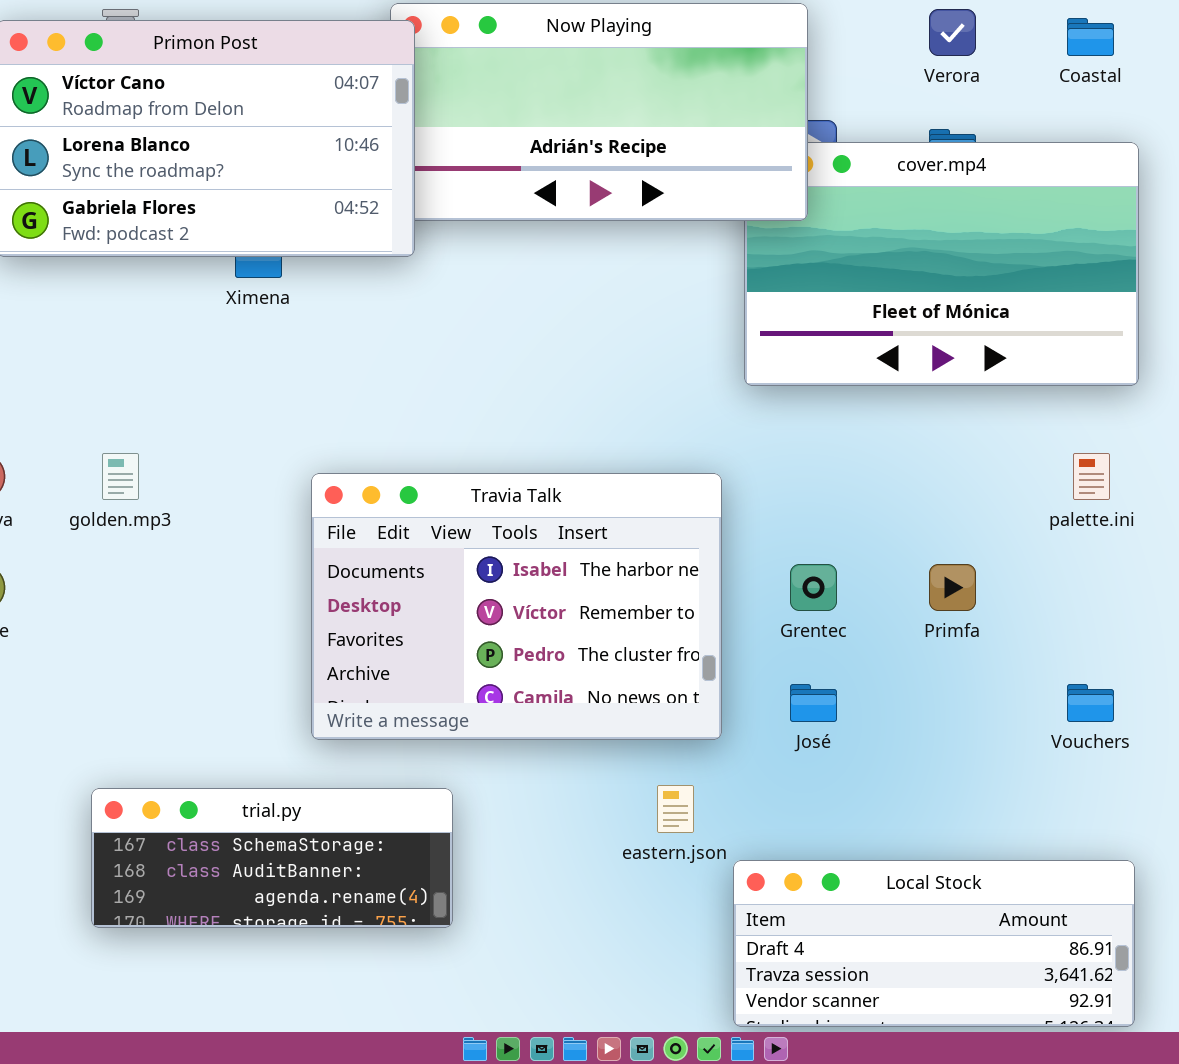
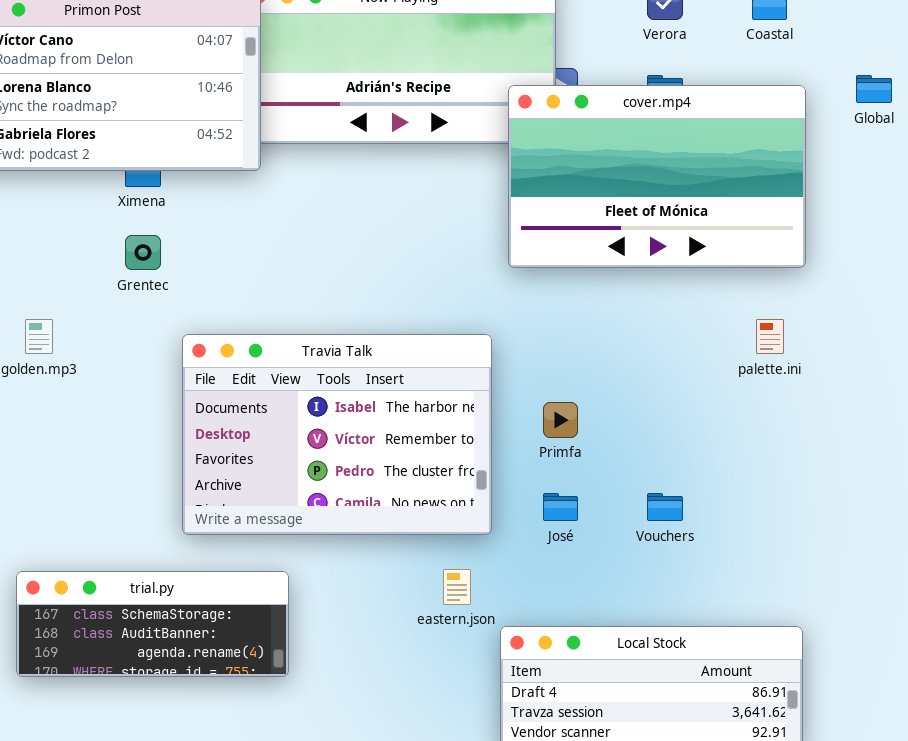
cover.mp4: [744,142,1139,386] -> [508,85,806,268], raised
Grentec: [790,564,837,611] -> [125,235,161,270], moved
Primfa: [929,564,976,611] -> [543,402,578,438], moved
Vouchers: [1067,684,1114,722] -> [647,493,683,521], moved

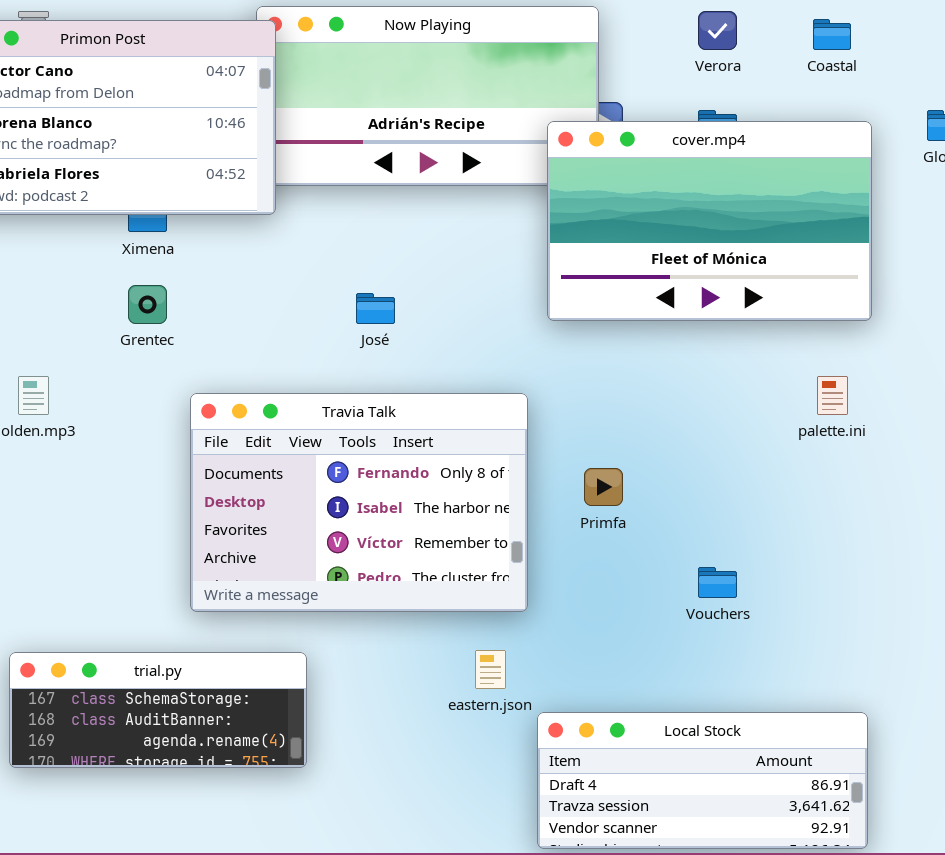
Travia Talk: [182,334,492,535] -> [190,393,528,612], scrolled up 1 row
José: [543,493,578,521] -> [356,293,395,324], moved

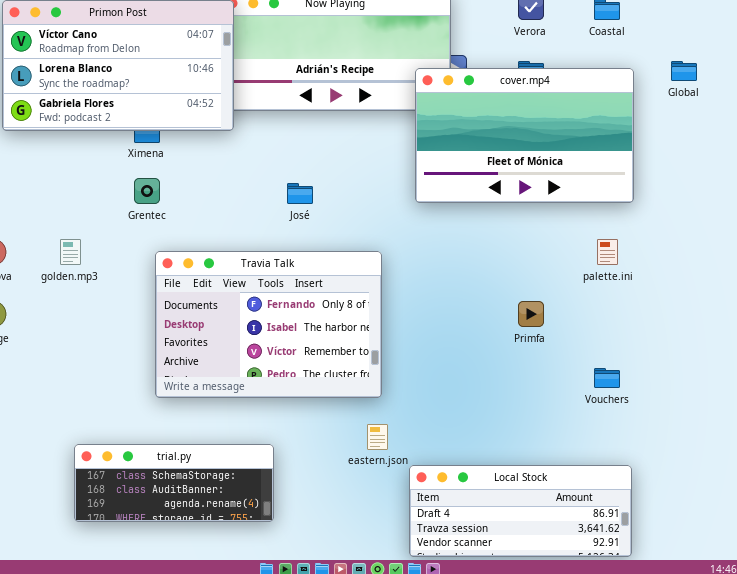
Travia Talk: [190,393,528,612] -> [155,251,382,398], moved
Primfa: [584,468,623,506] -> [518,301,544,327], moved
Vouchers: [698,567,737,598] -> [594,368,620,388], moved
trial.py: [9,652,307,768] -> [74,444,274,522], moved

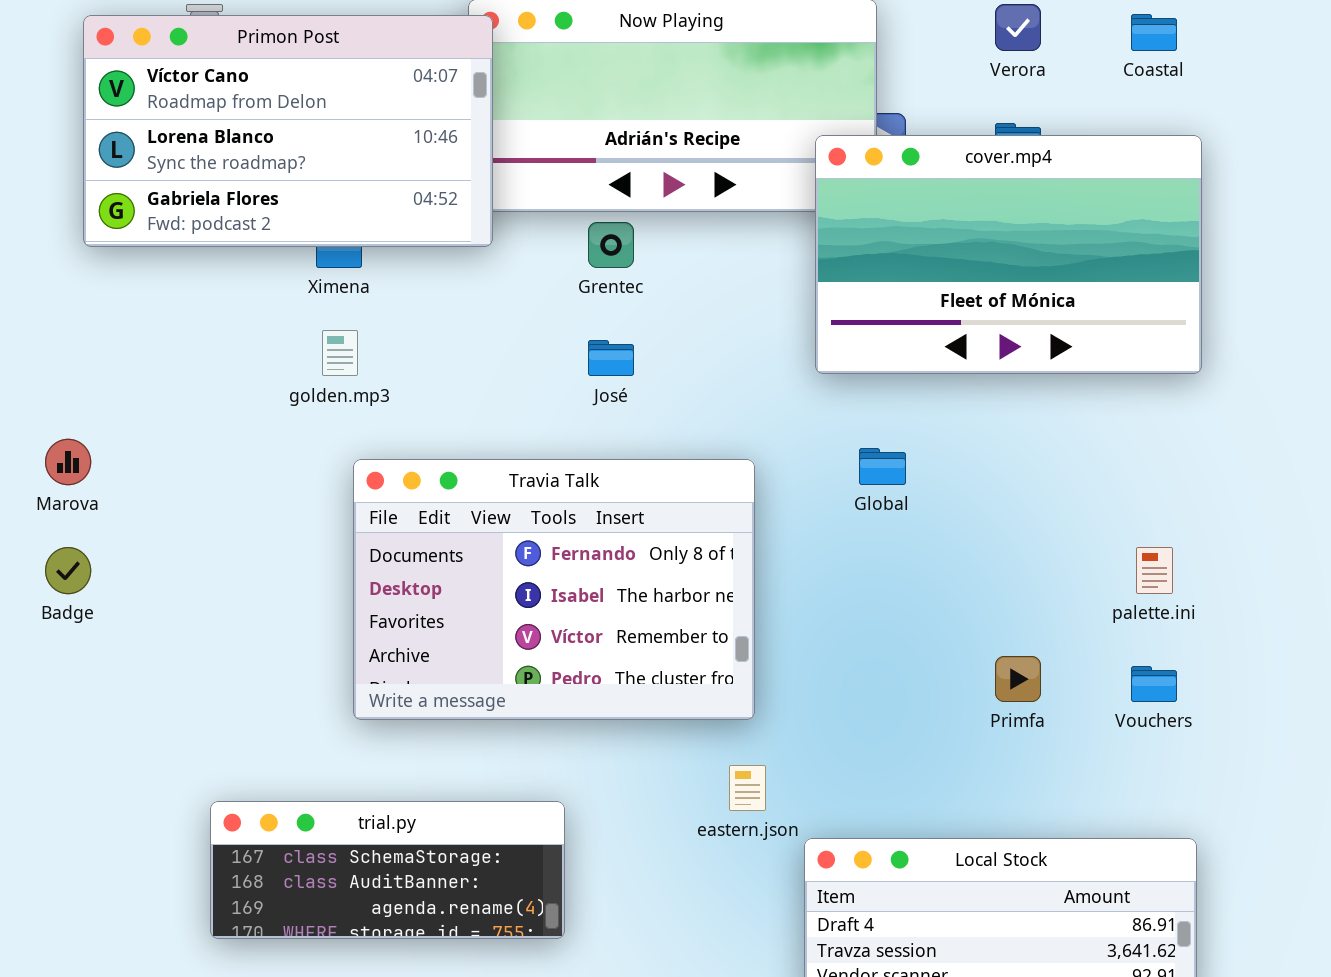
Global: [671,61,697,81] -> [859,448,906,485], moved
Grentec: [134,178,160,204] -> [588,222,634,268], moved
golden.mp3: [60,239,81,265] -> [322,330,358,376], moved
palette.ini: [597,239,618,265] -> [1136,547,1173,594], moved
Primfa: [518,301,544,327] -> [995,656,1041,702], moved

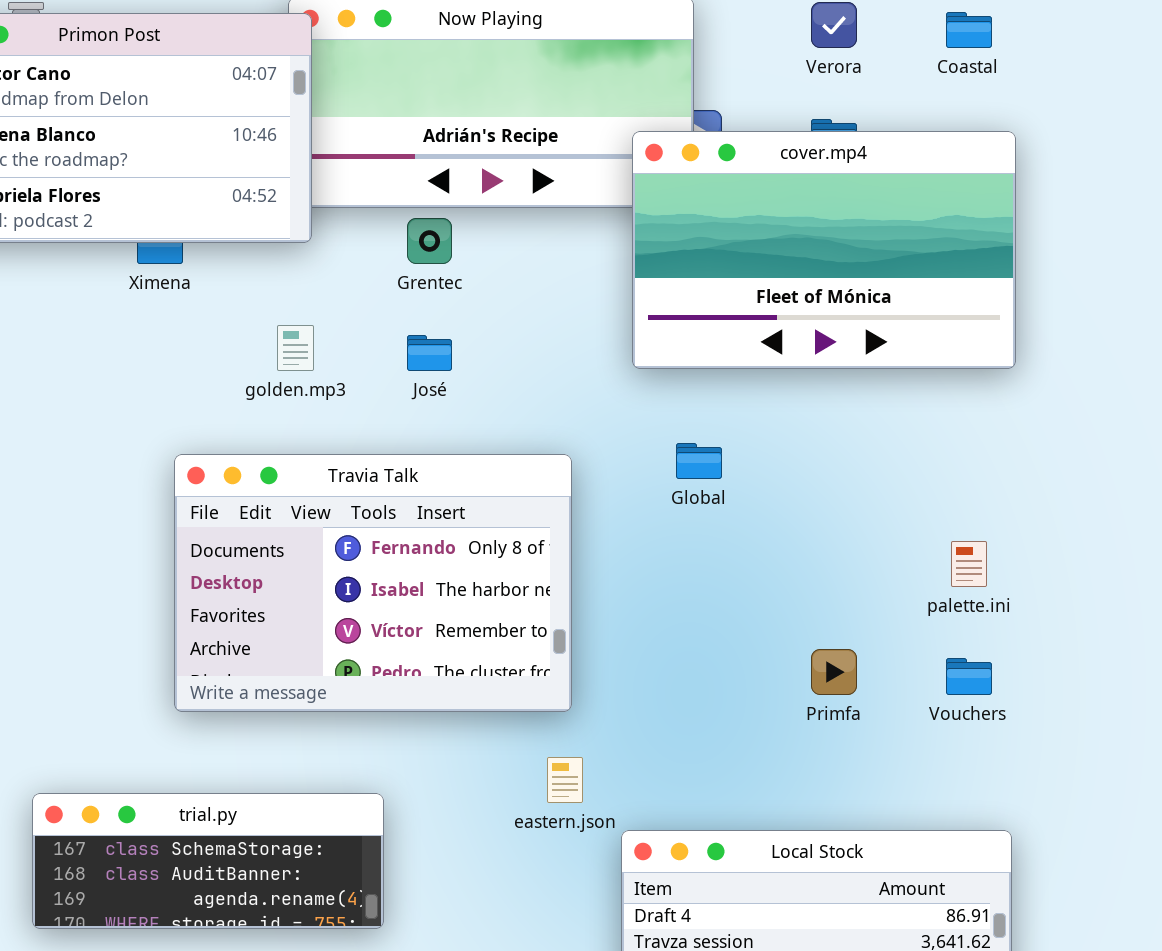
golden.mp3: [322,330,358,376] -> [277,325,314,371], moved

